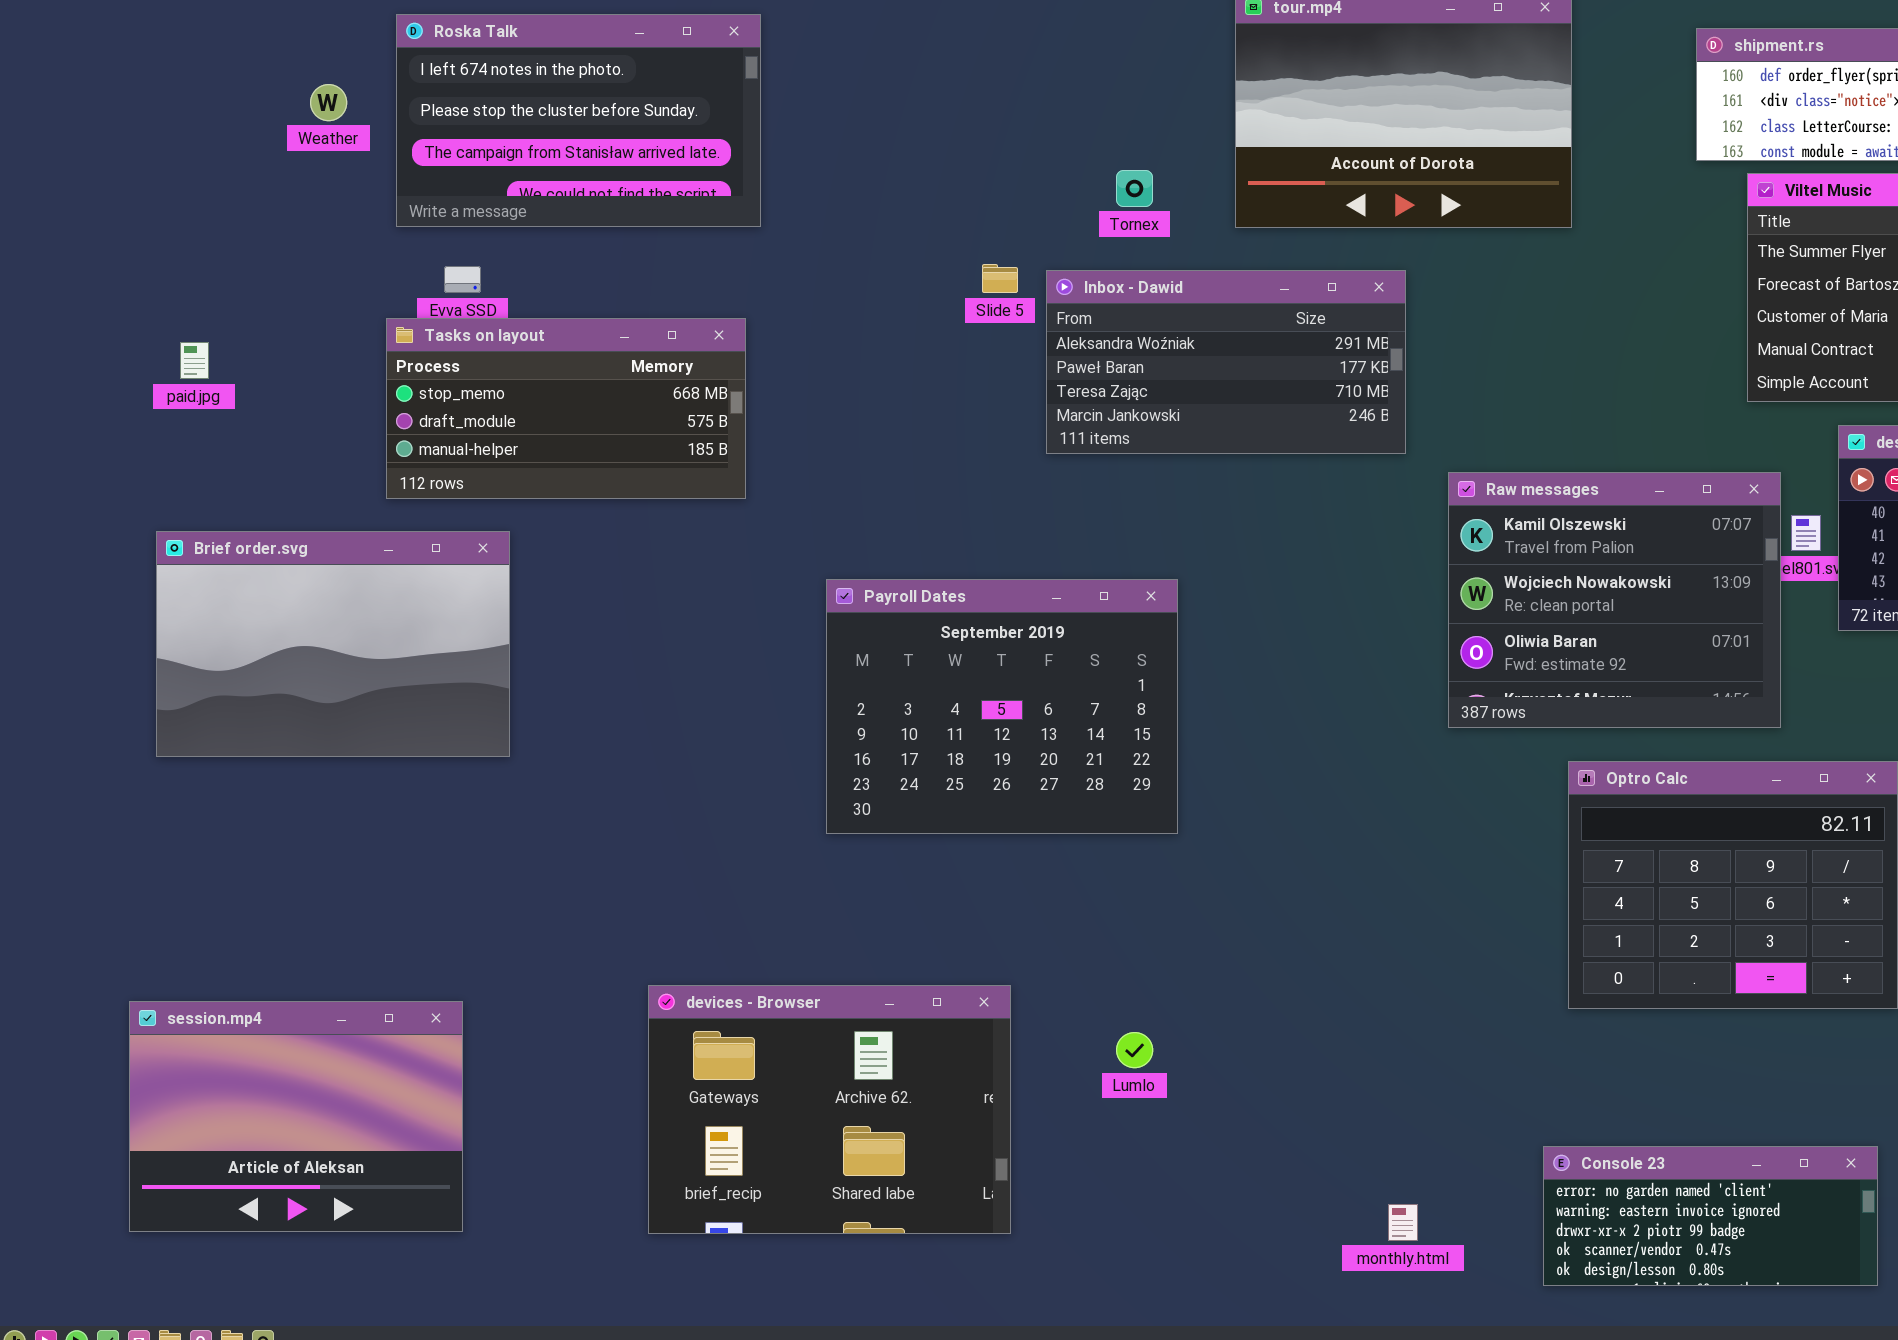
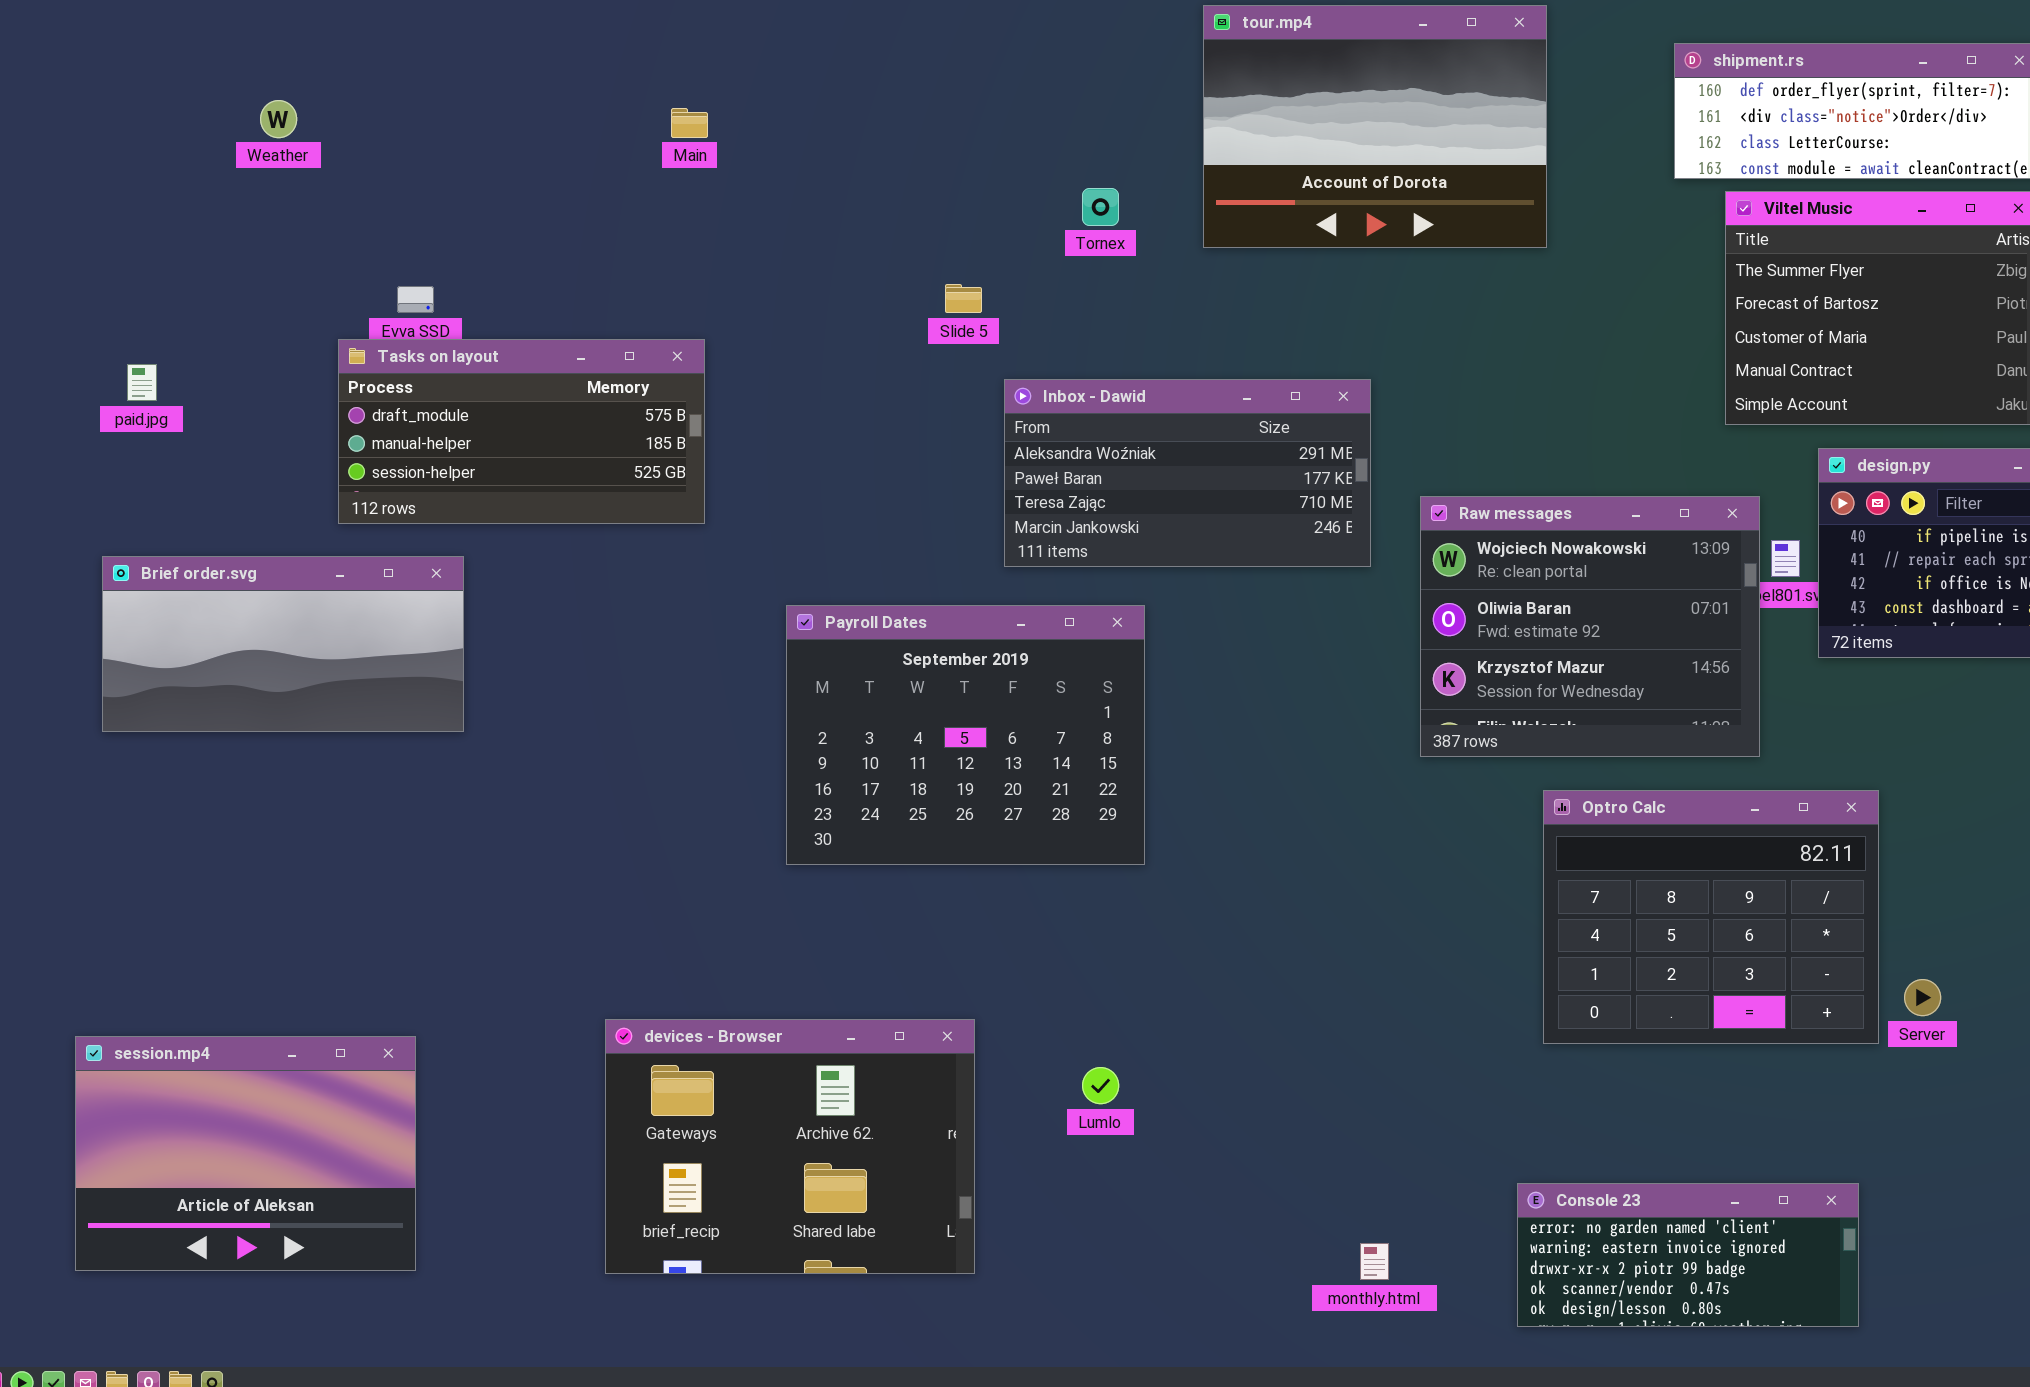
Roska Talk: [396,14,761,227] -> none, closed
Inbox - Dawid: [1046,270,1406,454] -> [1004,379,1371,567], moved
Tasks on layout: [386,318,746,499] -> [338,339,705,524], scrolled down 1 row
Raw messages: [1448,472,1781,728] -> [1420,496,1760,757], scrolled down 1 row
Brief order.svg: [156,531,510,757] -> [102,556,464,732], resized

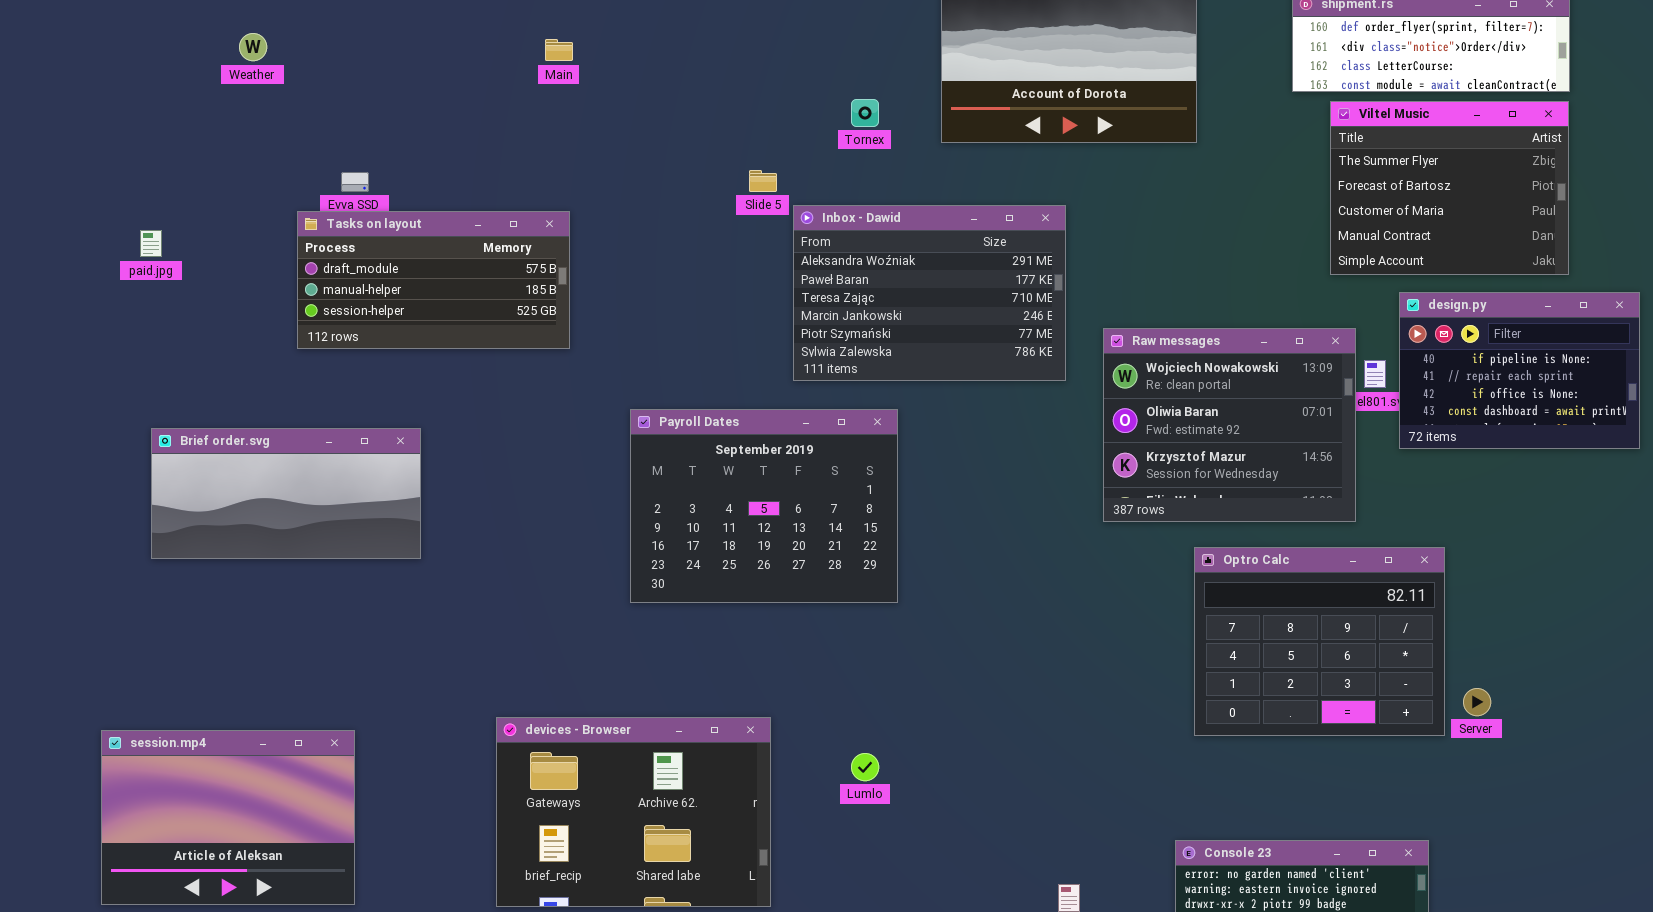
Inbox - Dawid: [1004,379,1371,567] -> [793,205,1066,381], resized
Brief order.svg: [102,556,464,732] -> [151,428,421,559], moved

